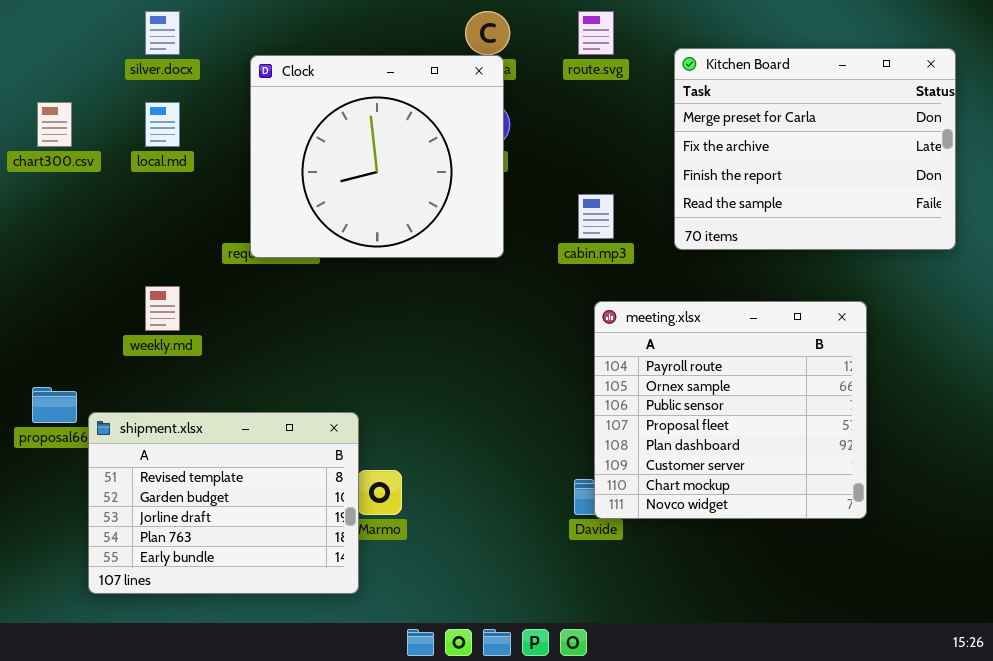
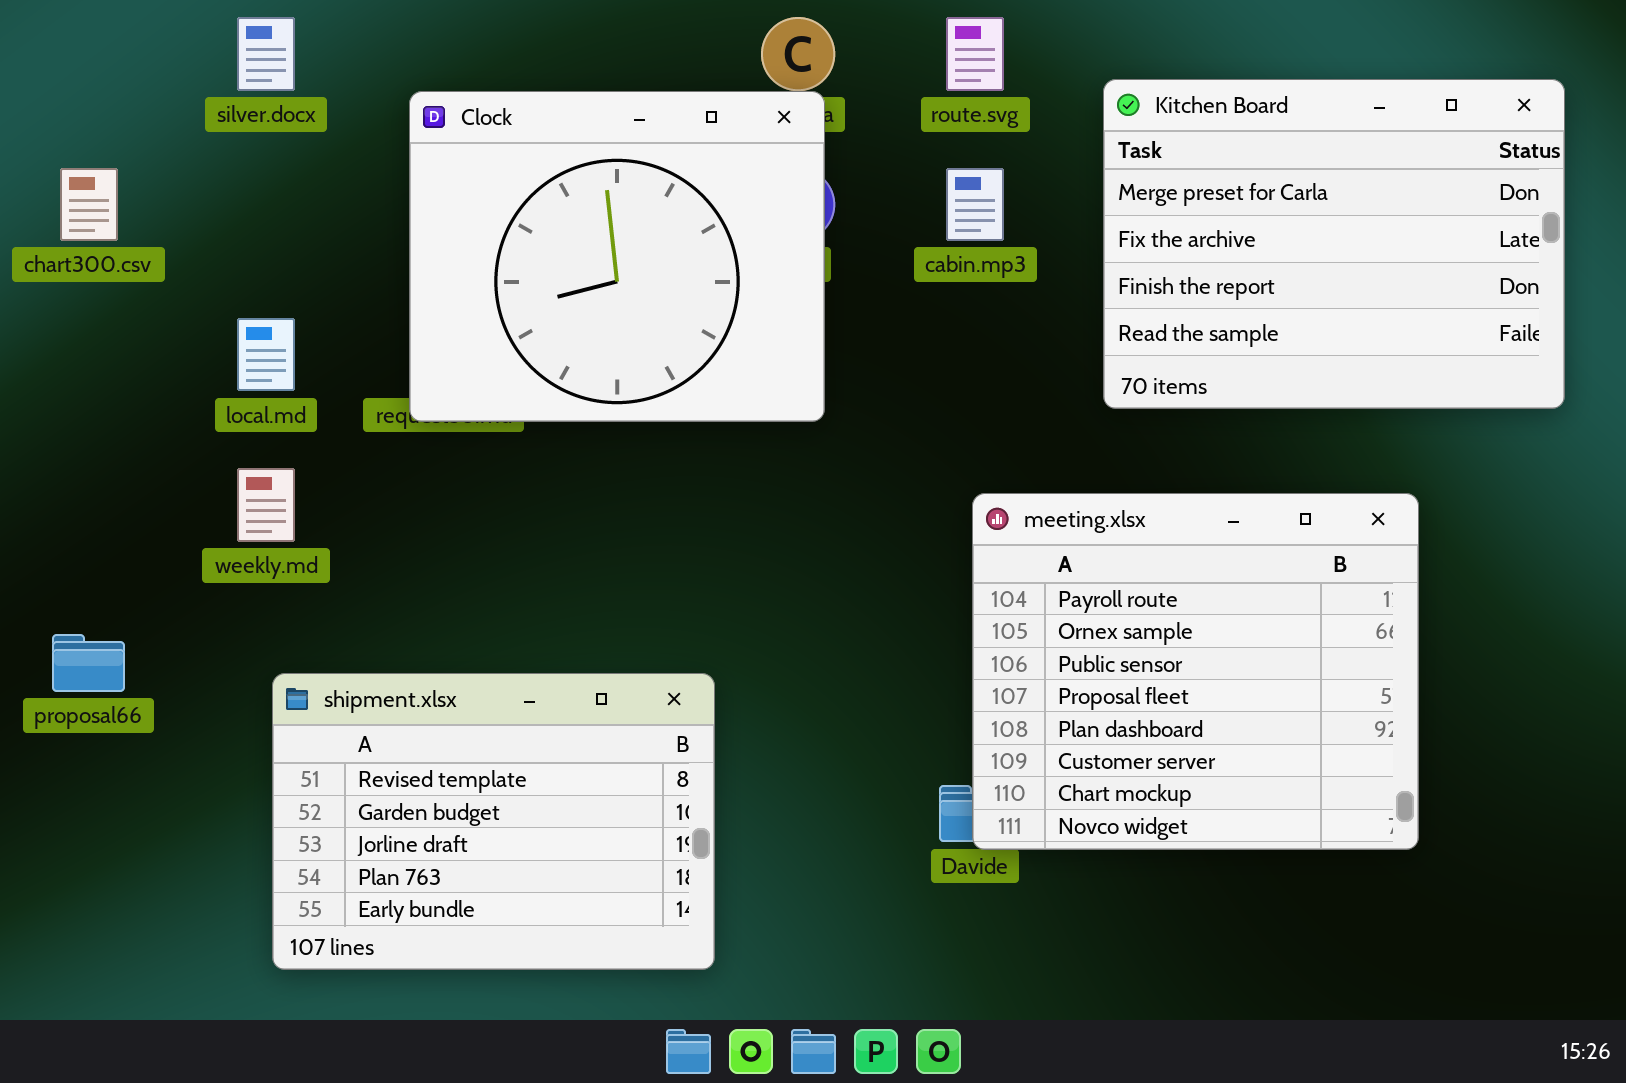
local.md: [145,102,180,147] -> [237,318,295,391], moved
cabin.mp3: [578,194,614,239] -> [946,168,1004,241], moved
shipment.xlsx: [88,412,359,594] -> [272,673,715,970], moved

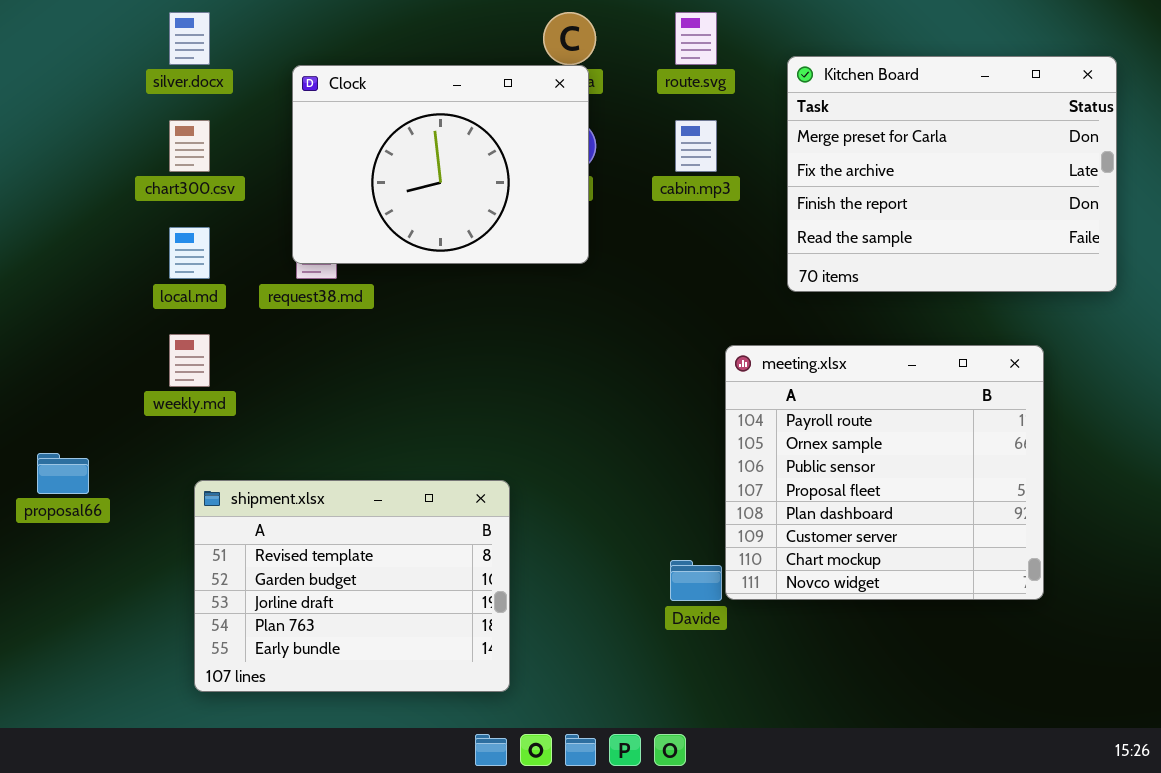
Clock: [409,91,825,422] -> [292,65,589,264], resized
chart300.csv: [60,168,118,241] -> [169,120,210,172], moved
meeting.xlsx: [972,493,1419,850] -> [725,345,1044,600], moved

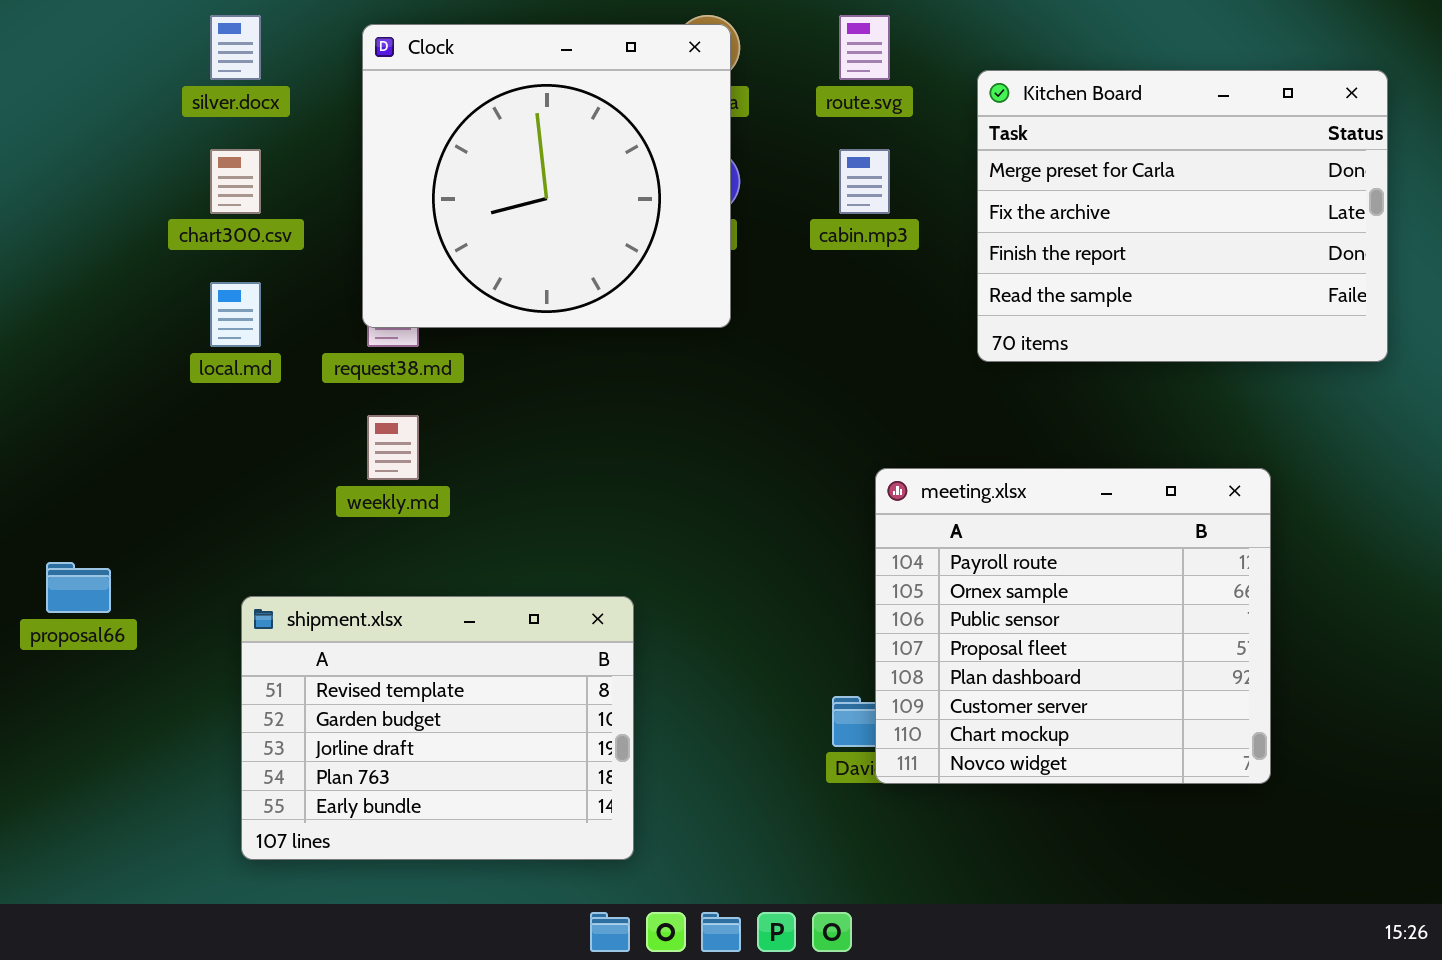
Clock: [292,65,589,264] -> [362,24,731,328], resized
weekly.md: [169,334,210,387] -> [367,415,419,480], moved
meeting.xlsx: [725,345,1044,600] -> [875,468,1271,784], moved

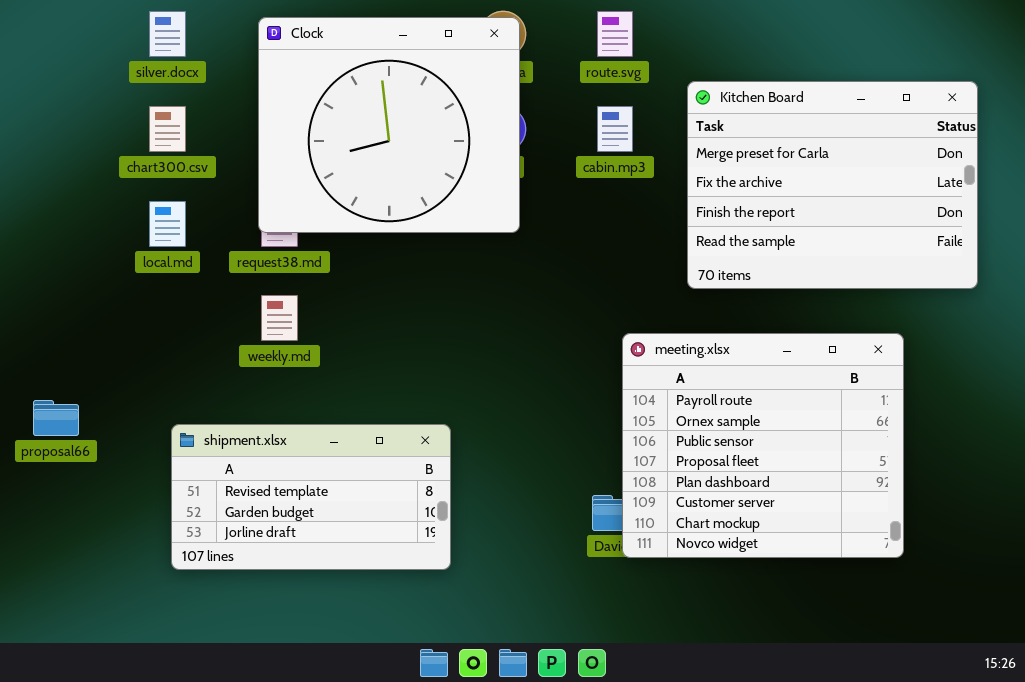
Kitchen Board: [977,70,1388,362] -> [687,81,978,289], moved
shipment.xlsx: [241,596,634,860] -> [171,424,451,570], resized

